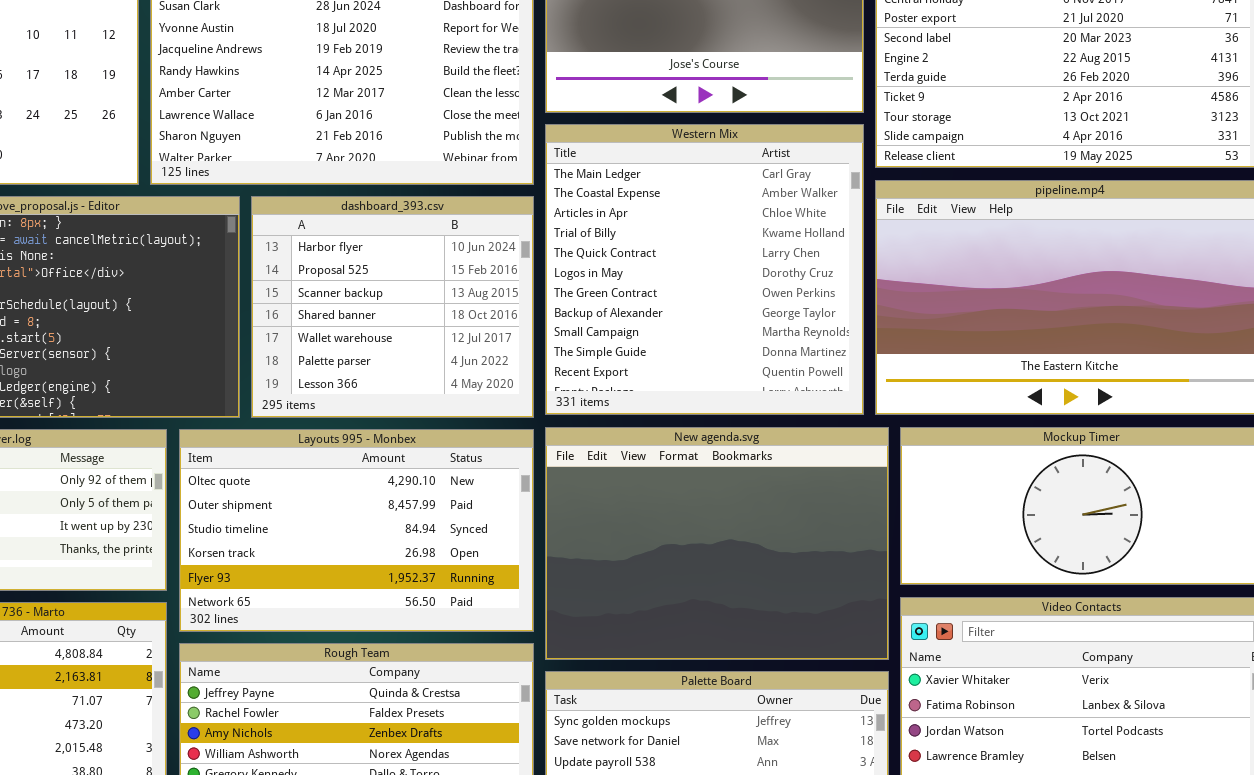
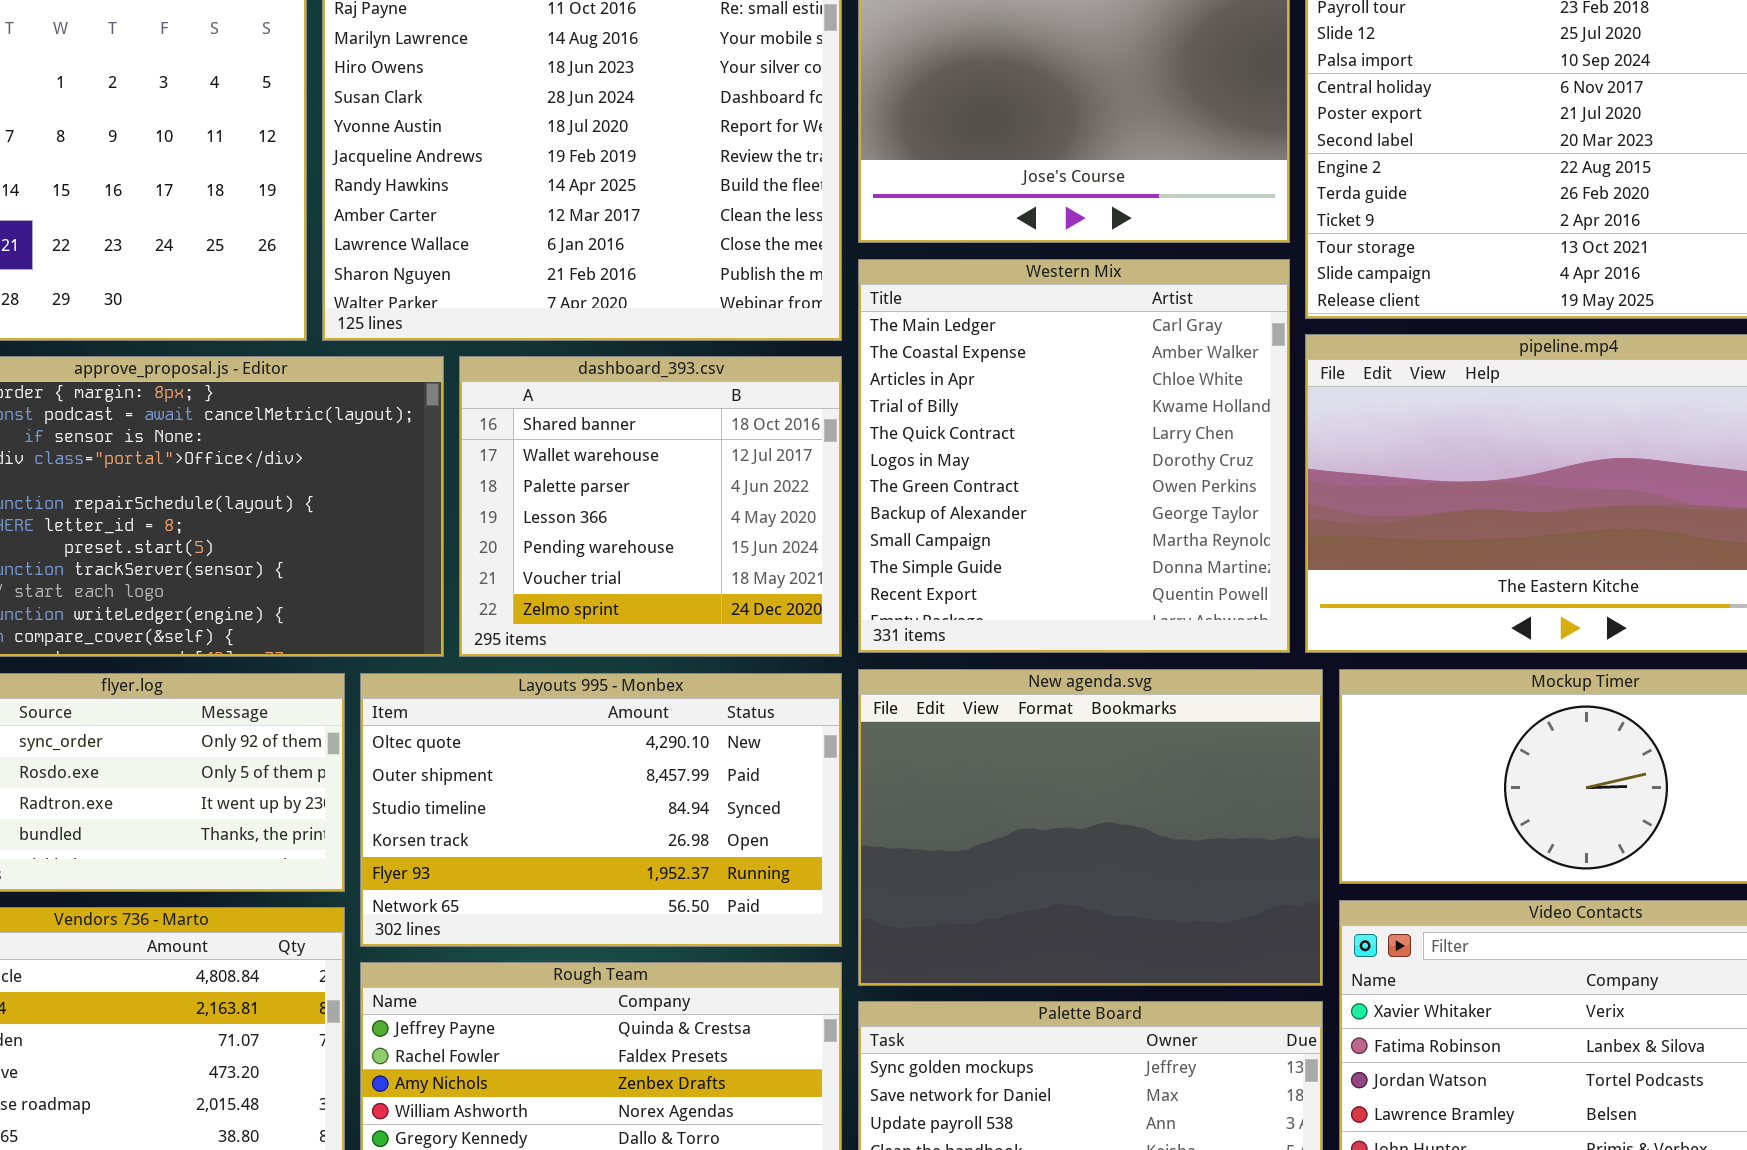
dashboard_393.csv: [251,196,534,418] -> [459,356,842,657], scrolled down 3 rows

